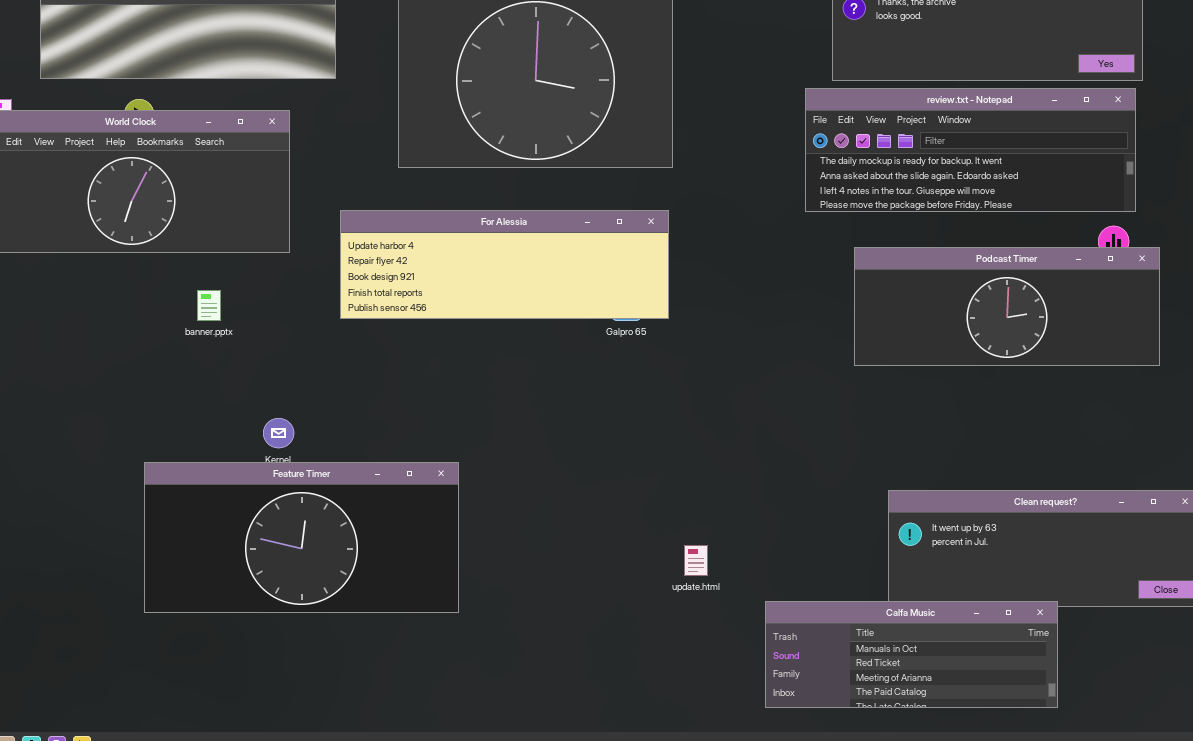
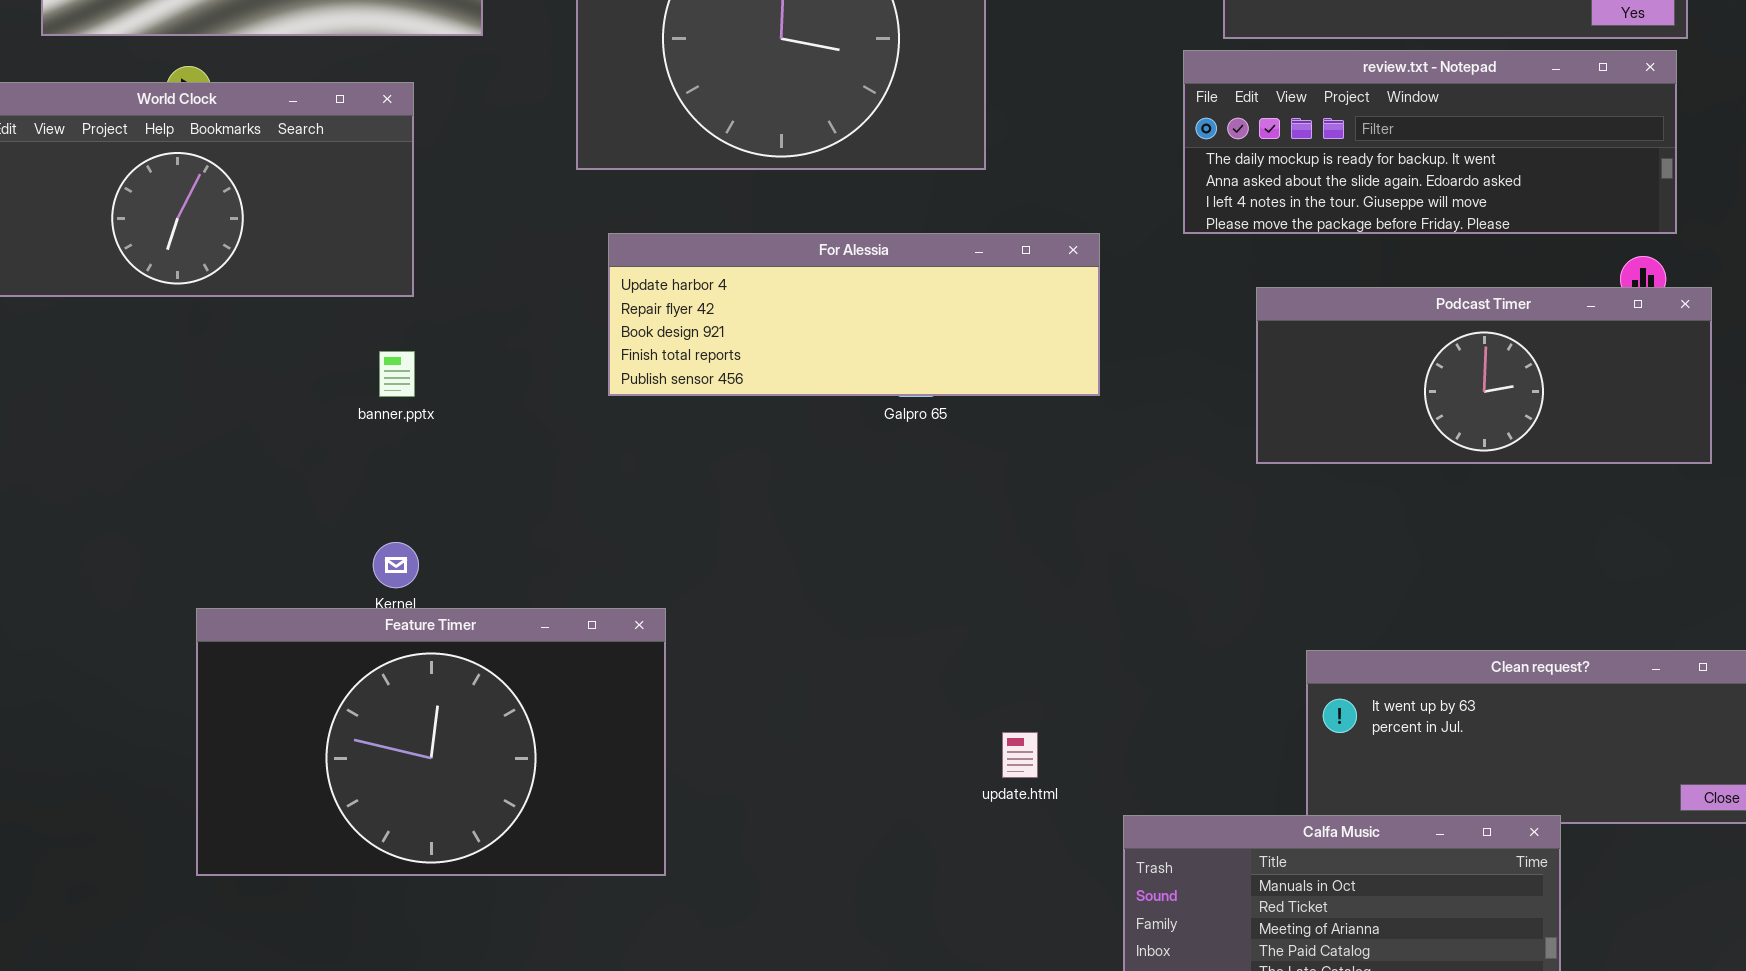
For Alessia: [340,210,669,319] -> [608,233,1100,396], moved
banner.pptx: [197,290,221,321] -> [379,351,415,397], moved
Feature Timer: [144,462,459,613] -> [196,608,666,876], resized

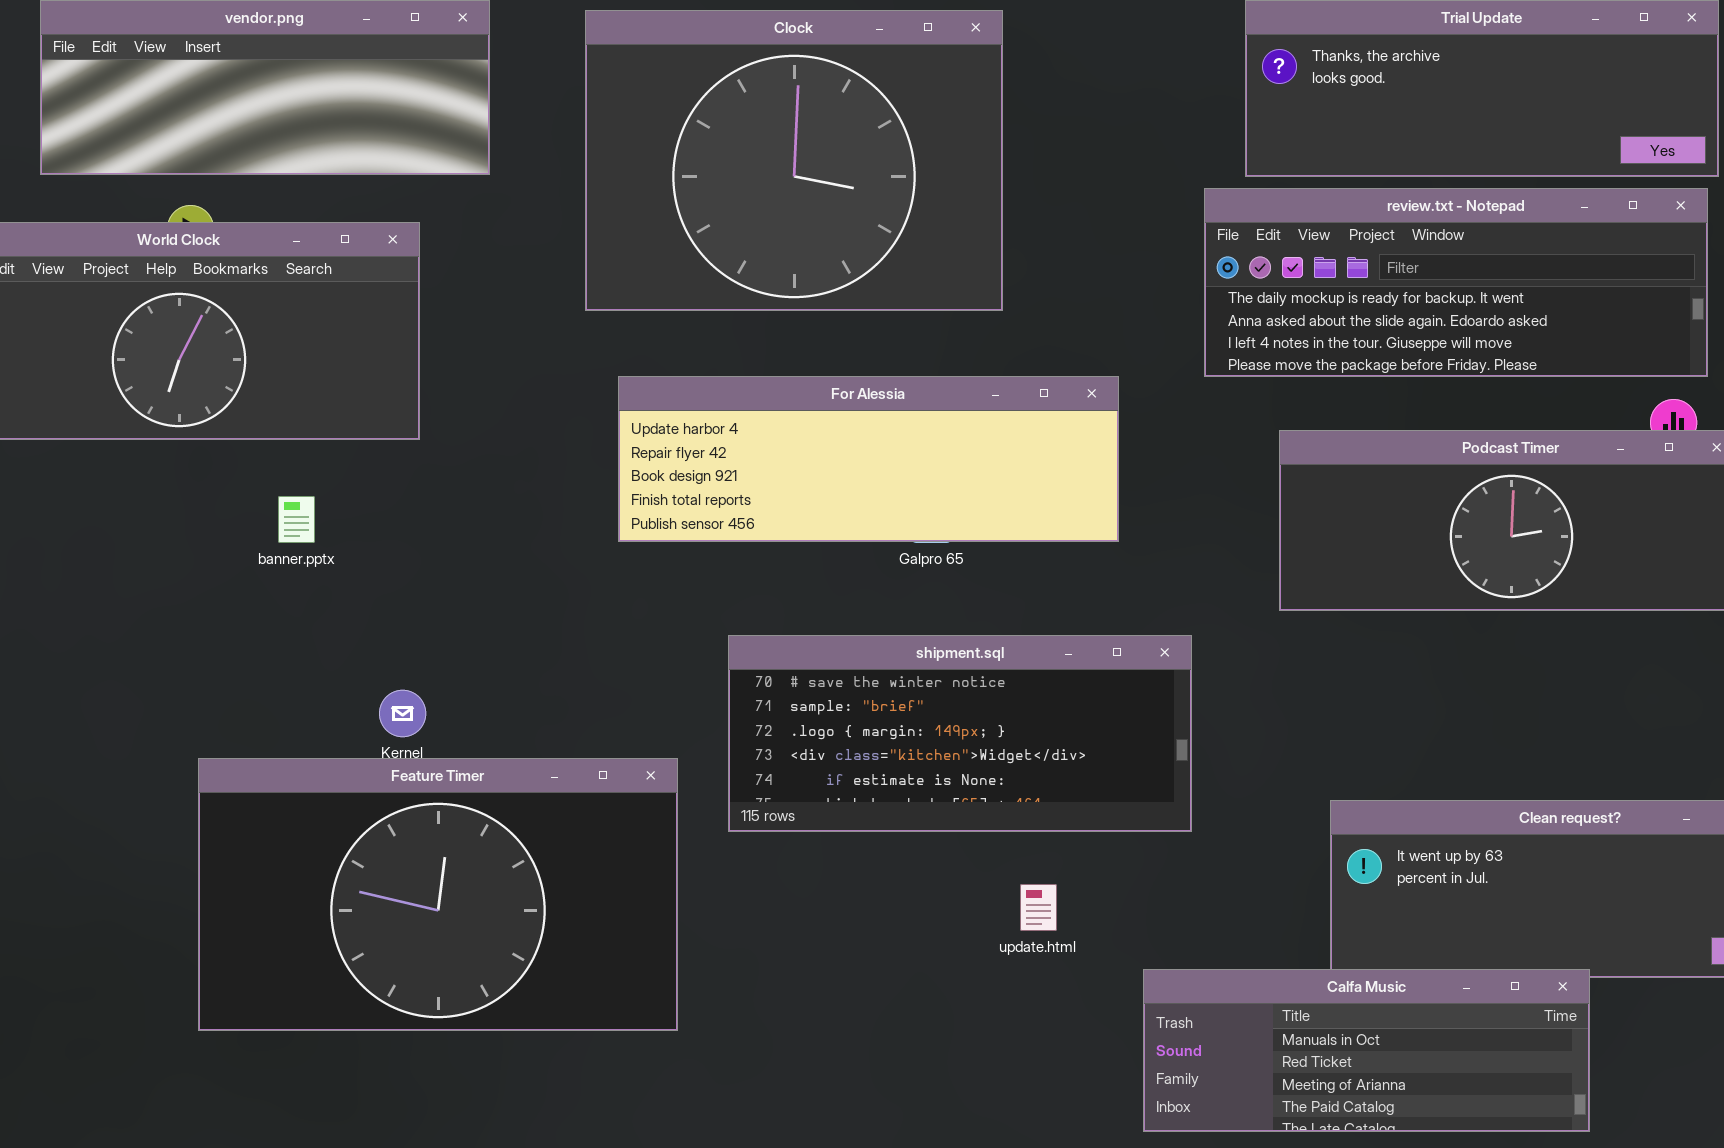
banner.pptx: [379,351,415,397] -> [278,496,315,543], moved
shipment.sql: none -> [728,635,1192,832], opened

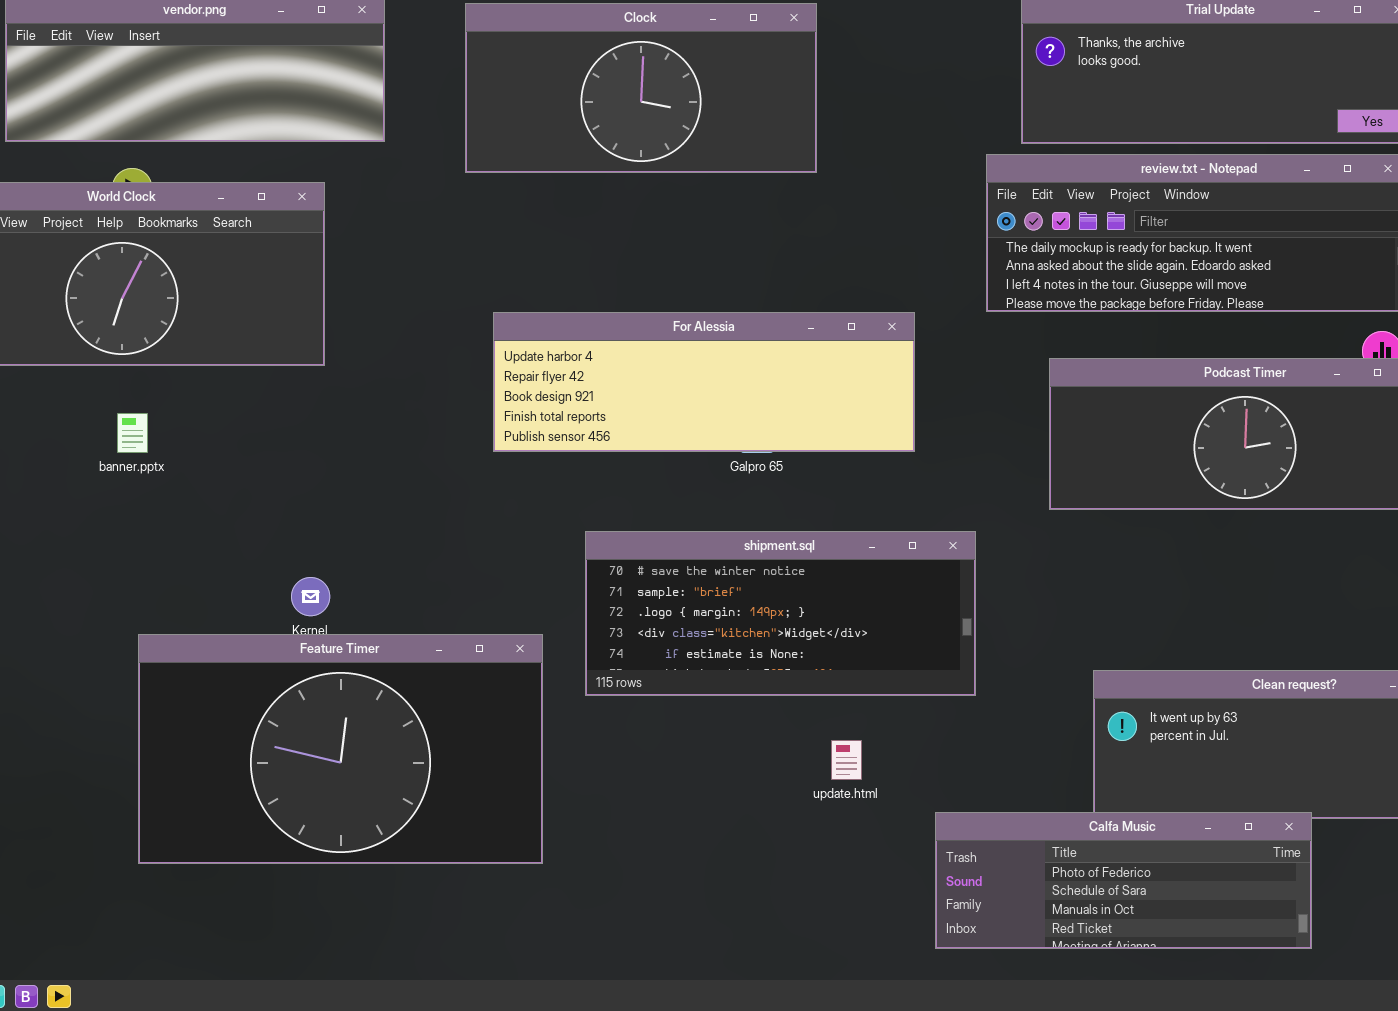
Clock: [585,10,1003,311] -> [465,3,817,173], resized
banner.pptx: [278,496,315,543] -> [117,413,148,453], moved
Calfa Music: [1143,969,1590,1132] -> [935,812,1312,949], scrolled up 2 rows

